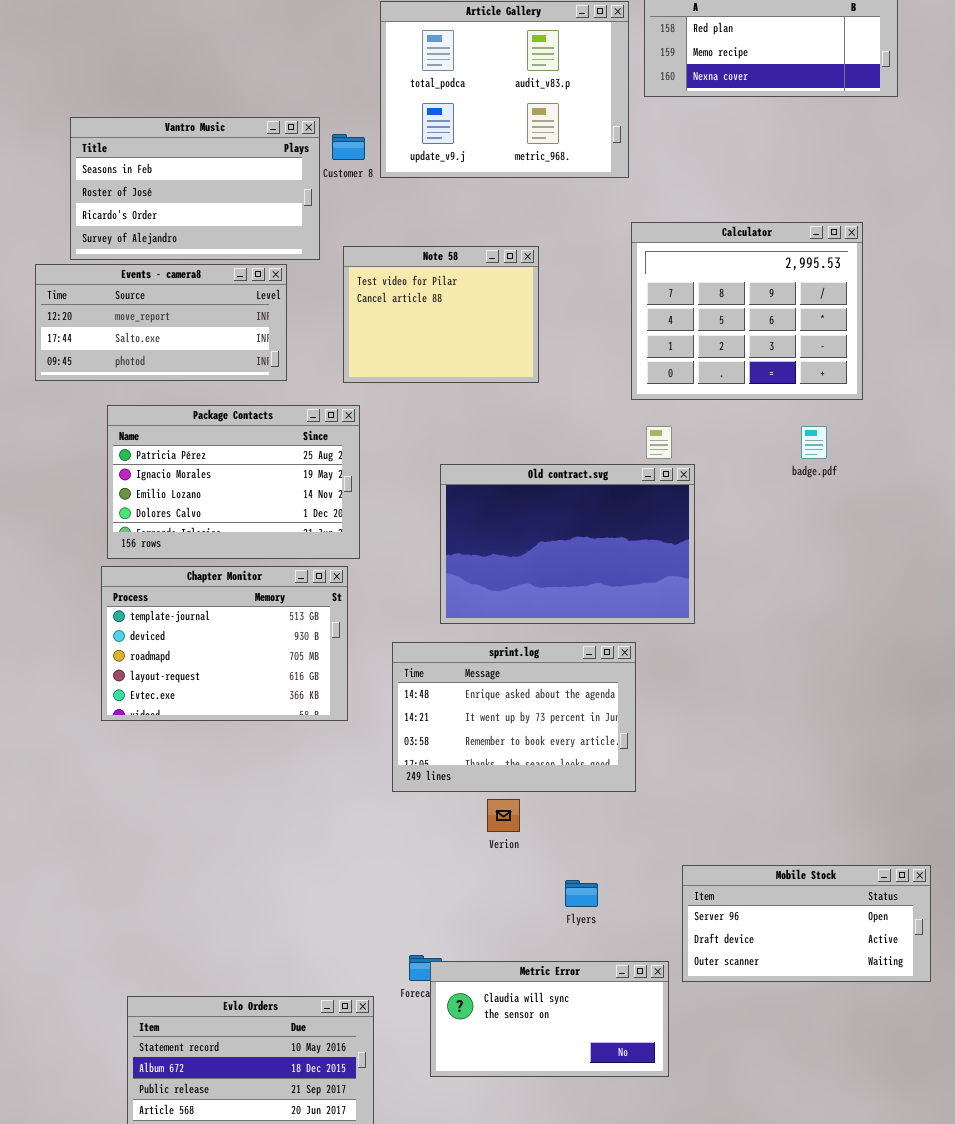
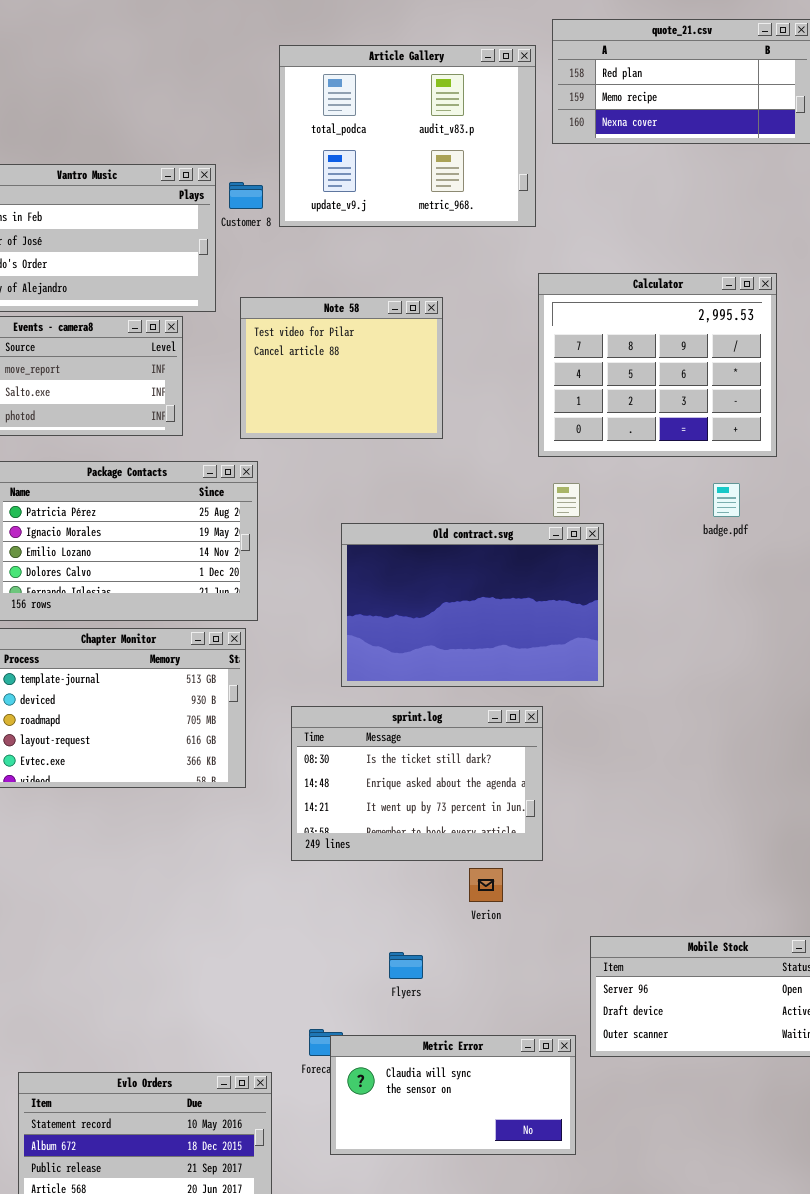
sprint.log: [392,642,636,792] -> [291,706,543,861], scrolled up 1 row
Verion: [487,799,520,832] -> [469,868,503,902], moved
Flyers: [565,880,598,907] -> [389,952,423,979], moved

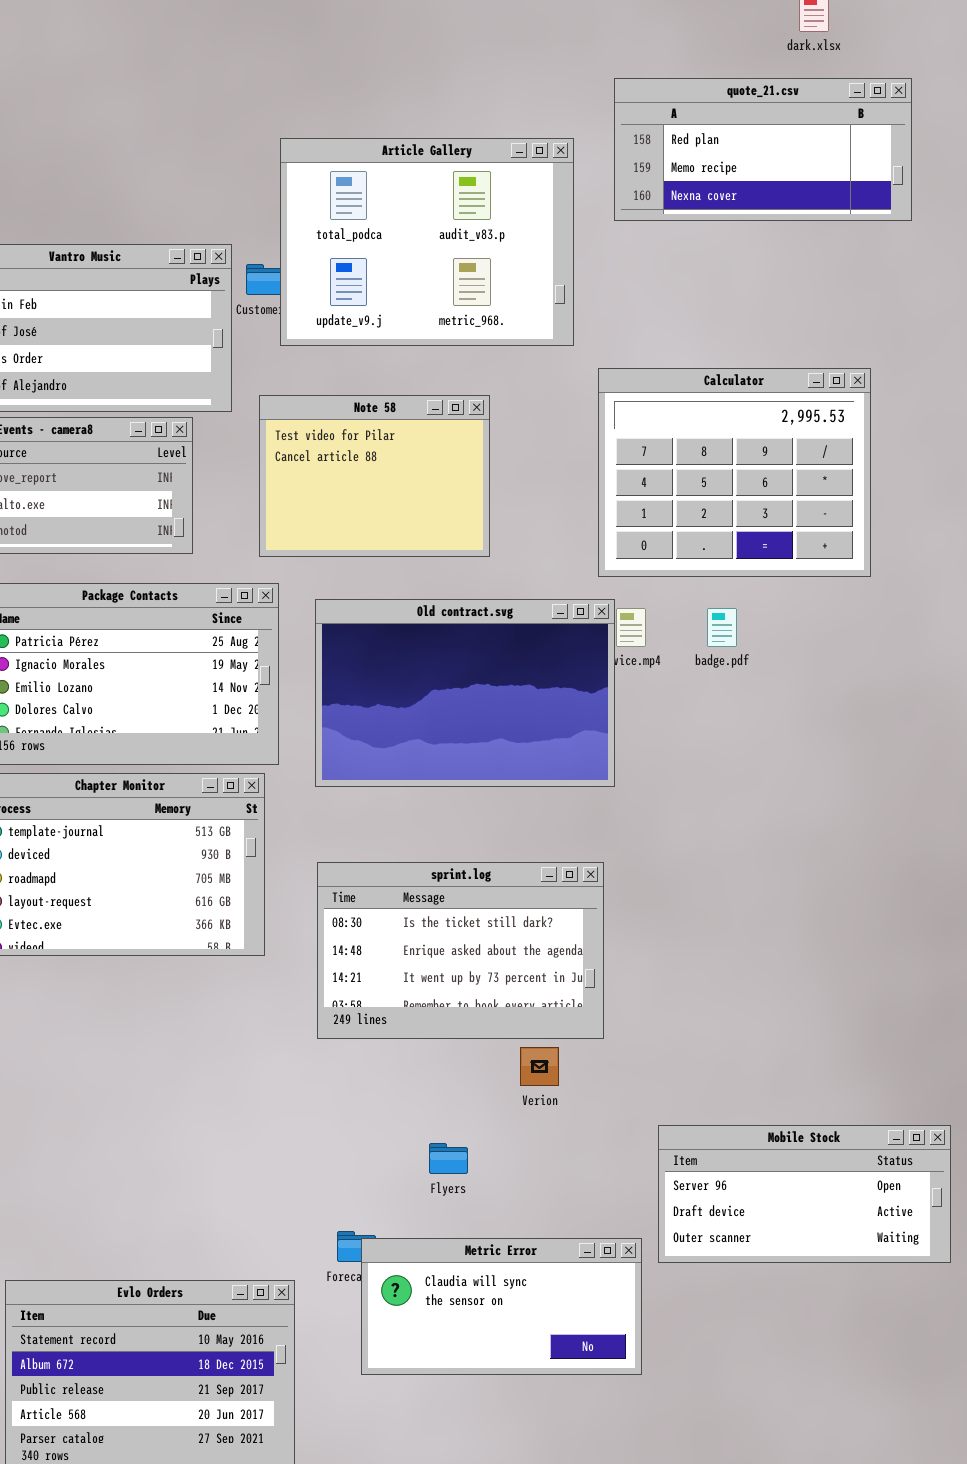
Article Gallery: [279,45,536,227] -> [280,138,574,346], moved
badge.pdf: [713,483,740,517] -> [707,608,737,647], moved
Old contract.svg: [341,523,604,687] -> [315,599,615,787], moved

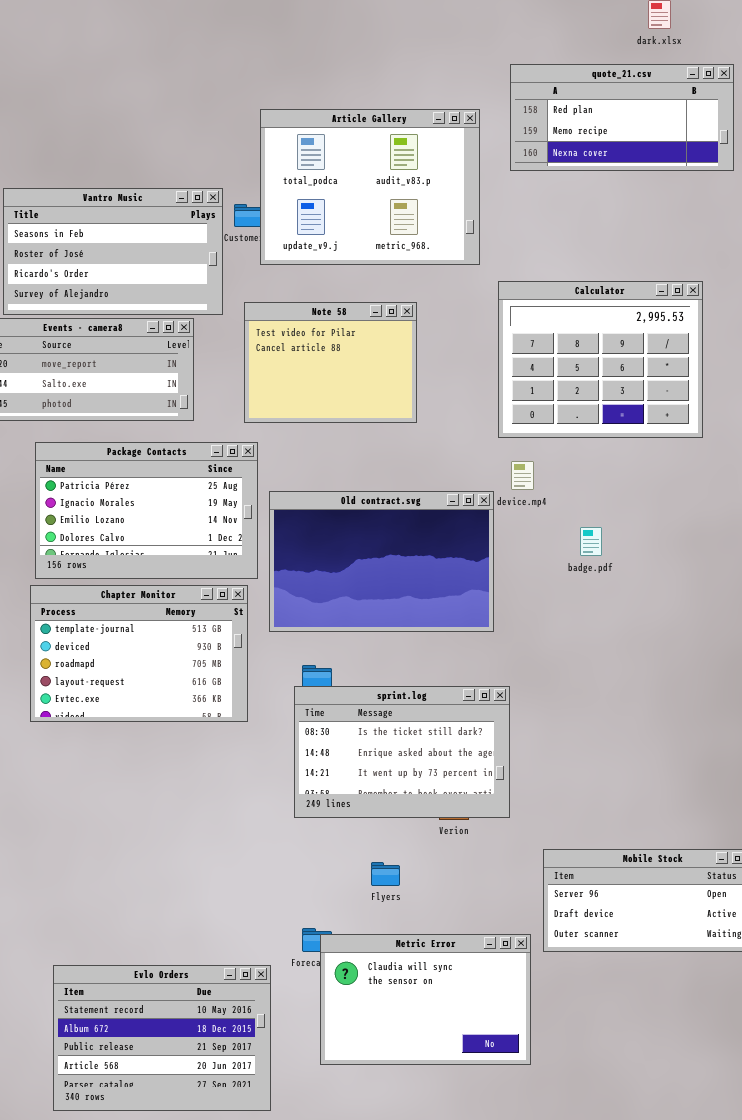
Old contract.svg: [315,599,615,787] -> [269,491,494,632], moved
badge.pdf: [707,608,737,647] -> [580,527,602,556], moved
sprint.log: [317,862,604,1039] -> [294,686,510,818], moved
Metric Error: [361,1238,642,1375] -> [320,934,531,1065], resized

